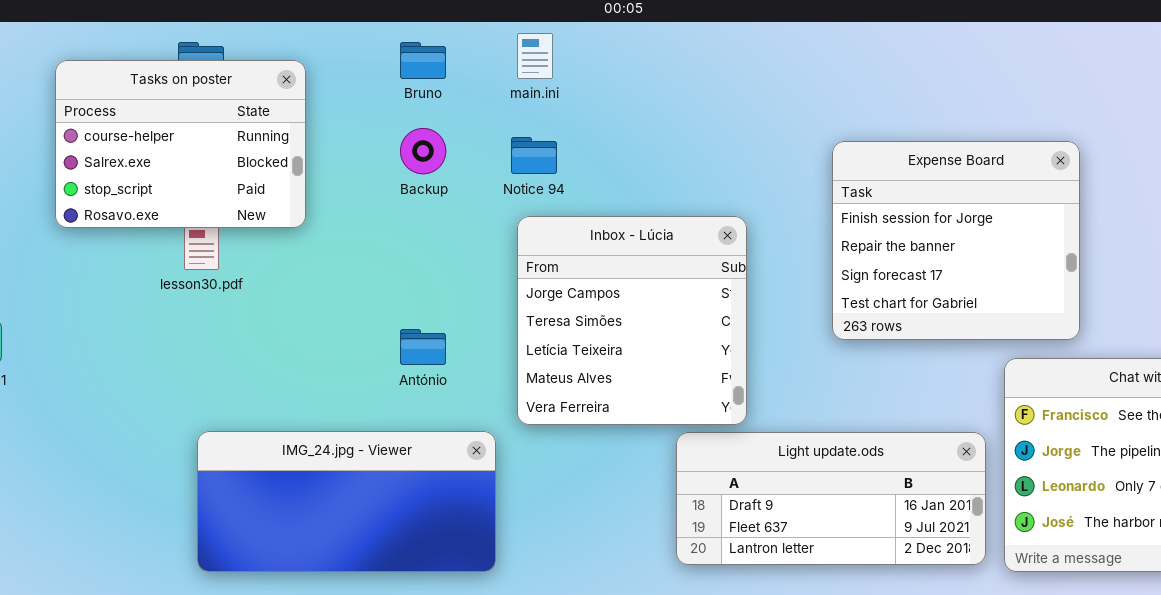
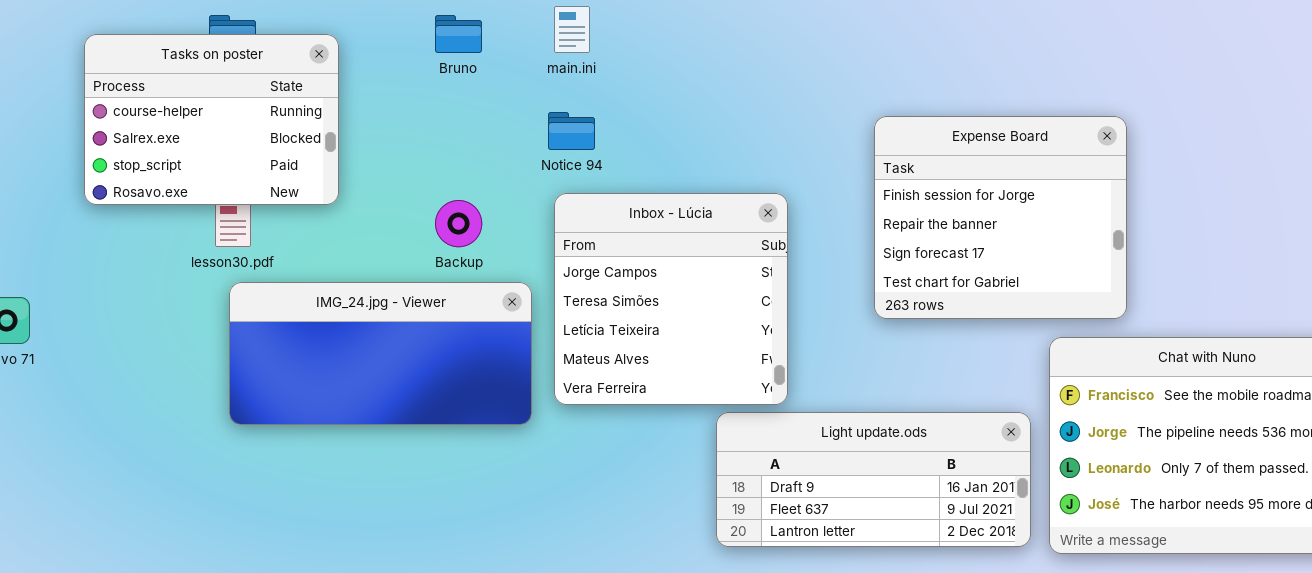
Backup: [400,128,446,174] -> [435,200,482,247], moved
IMG_24.jpg - Viewer: [197,431,496,572] -> [229,282,532,425], moved

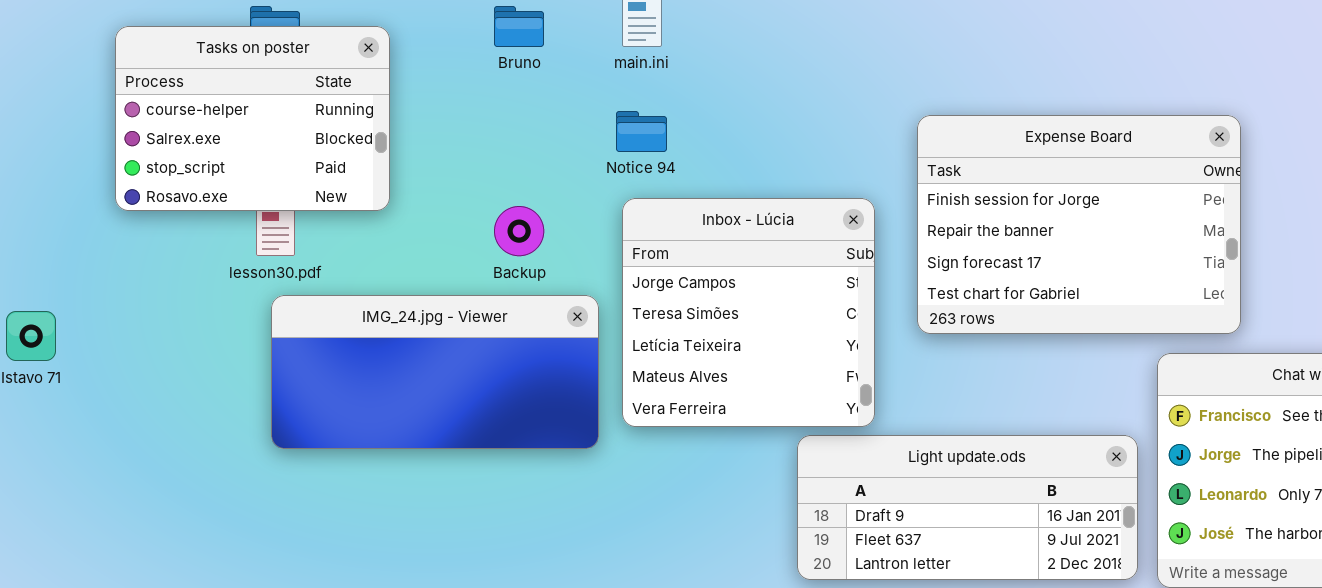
Expense Board: [874,116,1127,319] -> [917,115,1241,334], resized

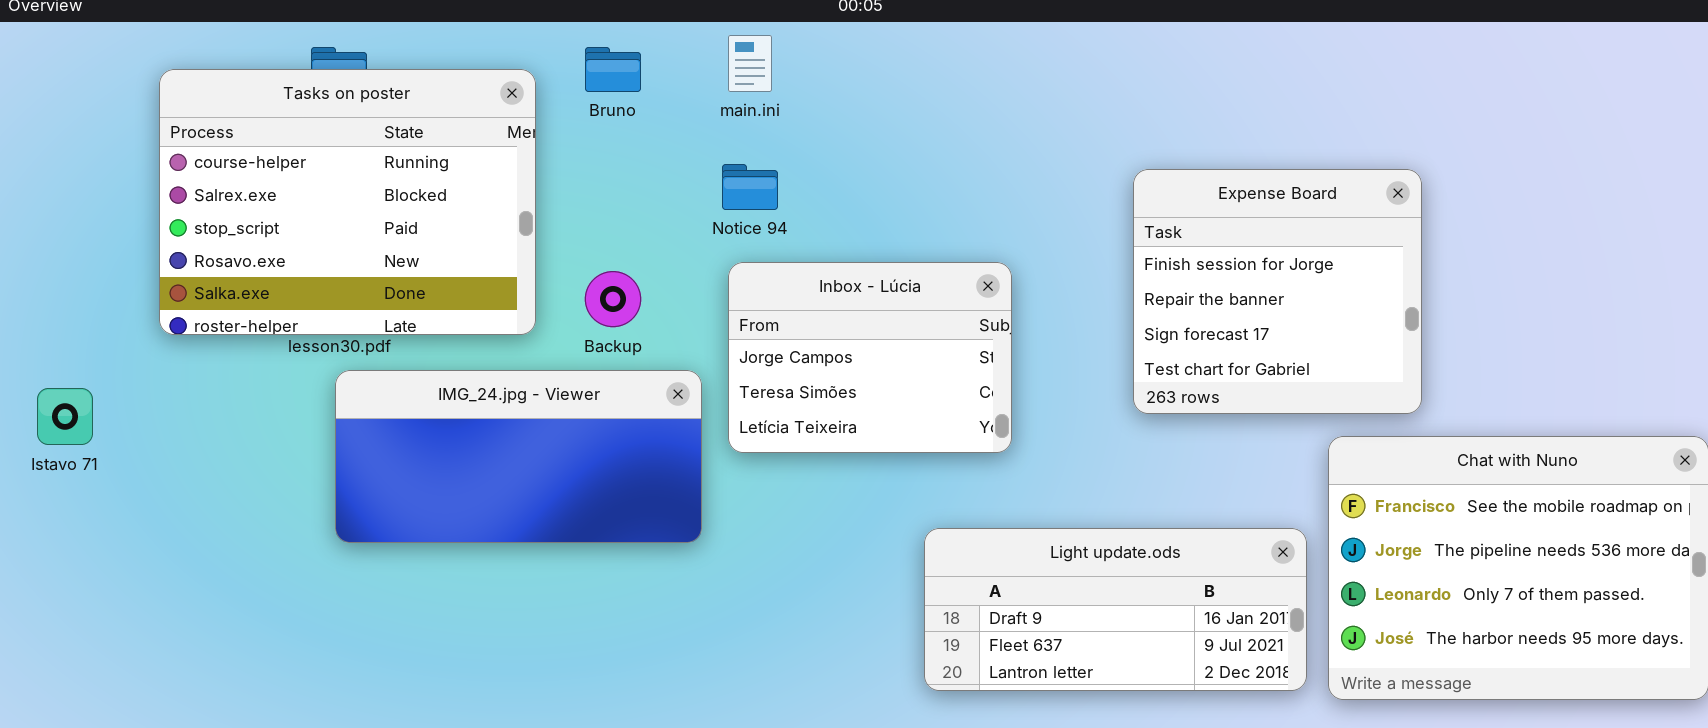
Tasks on poster: [115,26,390,211] -> [159,69,536,335], resized
Expense Board: [917,115,1241,334] -> [1133,169,1422,414], resized
Inbox - Lúcia: [622,198,875,427] -> [728,262,1012,453], resized

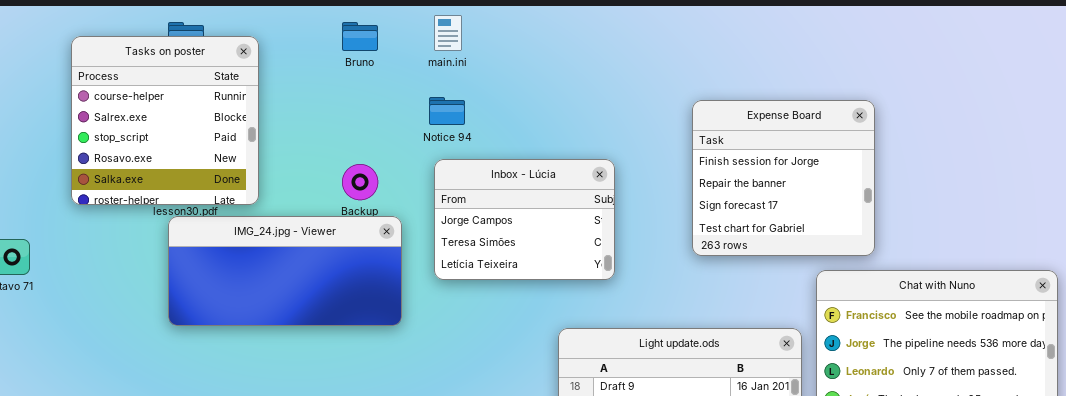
Tasks on poster: [159,69,536,335] -> [71,36,259,205], resized
IMG_24.jpg - Viewer: [335,370,702,543] -> [168,216,402,326], moved

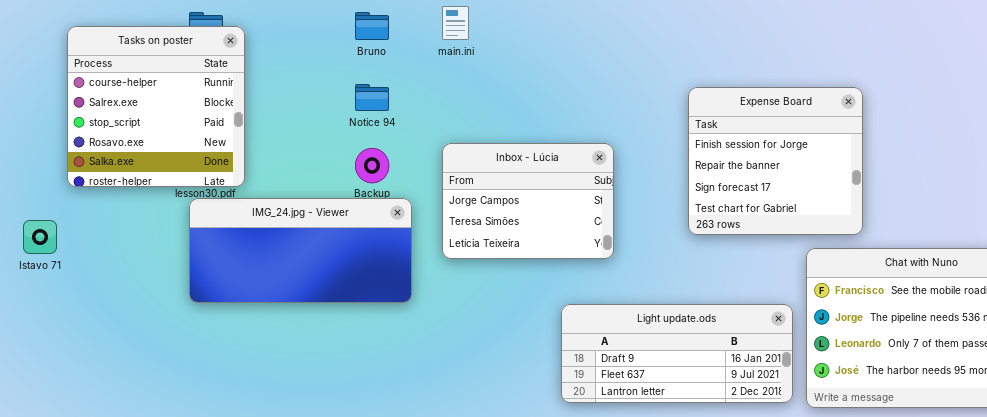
Tasks on poster: [71,36,259,205] -> [67,26,245,187], moved
Notice 94: [429,97,465,125] -> [355,84,389,111], moved

